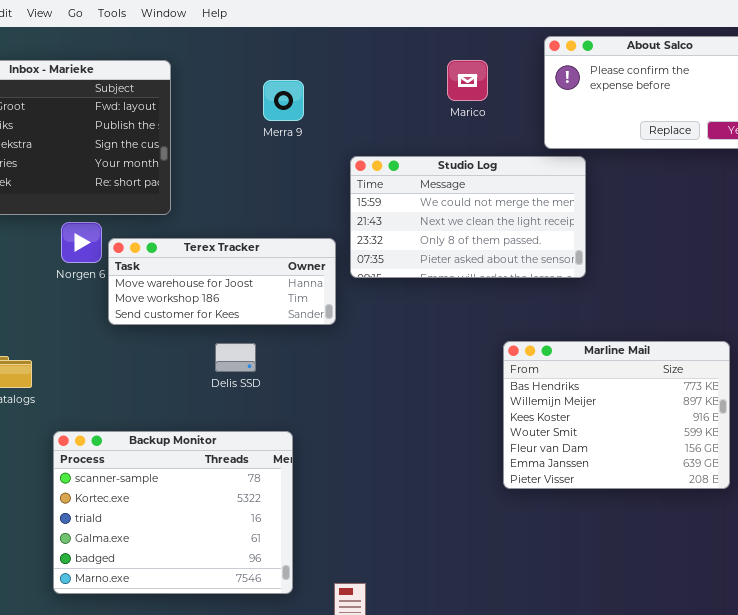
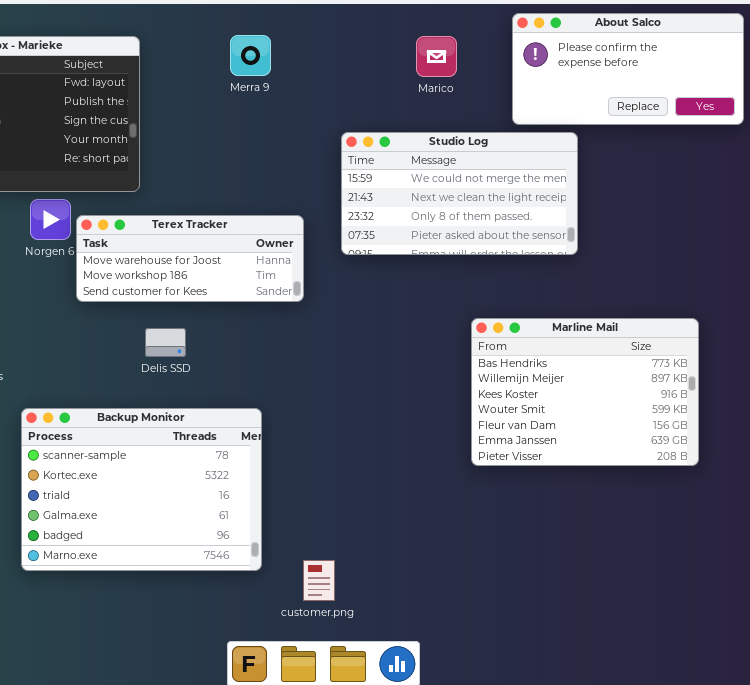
Merra 9: [263,80,304,121] -> [230,35,271,76], moved
Studio Log: [350,156,586,278] -> [341,132,578,255], moved
Delis SSD: [215,343,256,372] -> [145,328,186,357], moved

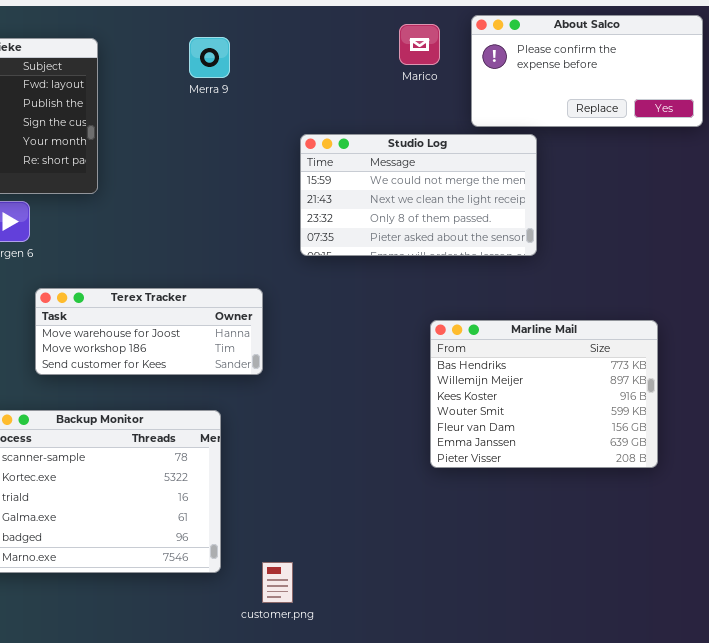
Marico: [416,36,457,77] -> [399,24,440,65], moved
Terex Tracker: [76,215,304,302] -> [35,288,263,375], moved

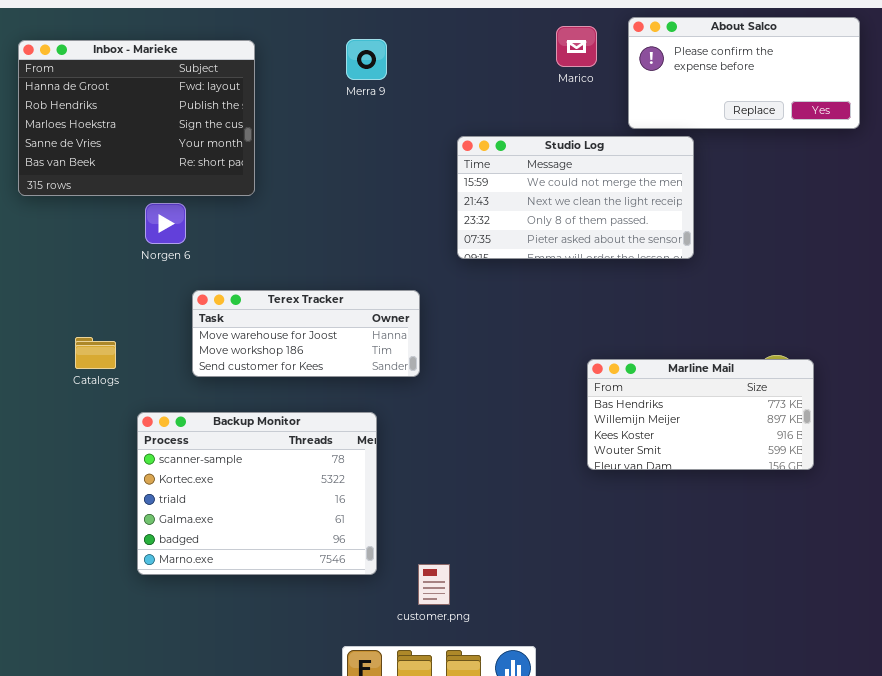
Marline Mail: [430,320,658,468] -> [587,359,814,470], resized

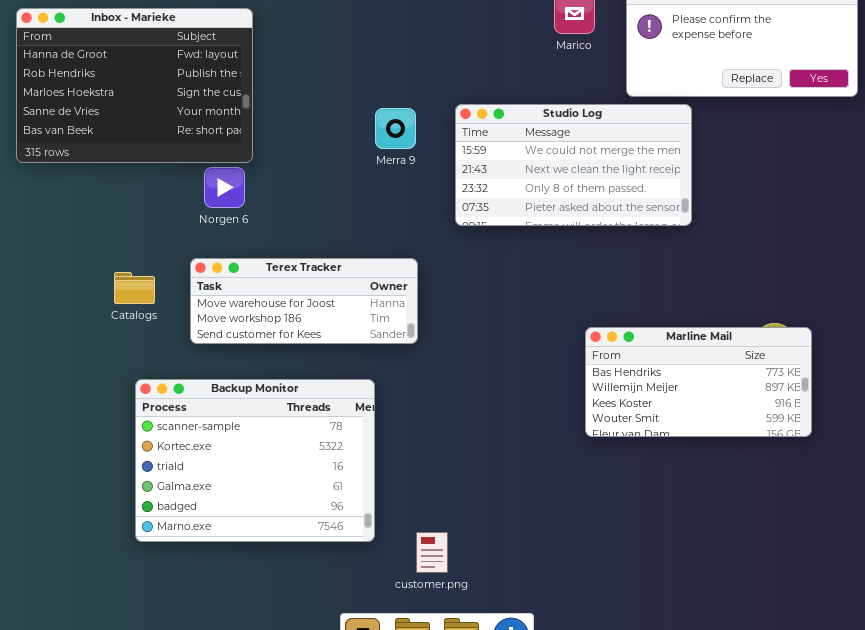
Merra 9: [346,39,387,80] -> [375,108,416,149], moved
Norgen 6: [145,203,186,244] -> [204,167,245,208], moved
Catalogs: [75,337,116,369] -> [114,272,155,304], moved

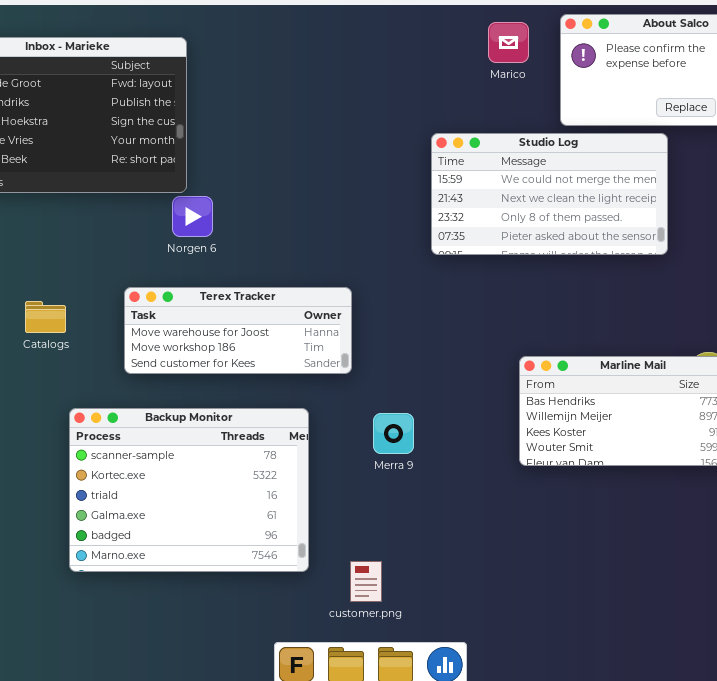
Studio Log: [455,104,692,226] -> [431,133,668,255], moved
Merra 9: [375,108,416,149] -> [373,413,414,454], moved
Norgen 6: [204,167,245,208] -> [172,196,213,237], moved
Catalogs: [114,272,155,304] -> [25,301,66,333], moved

